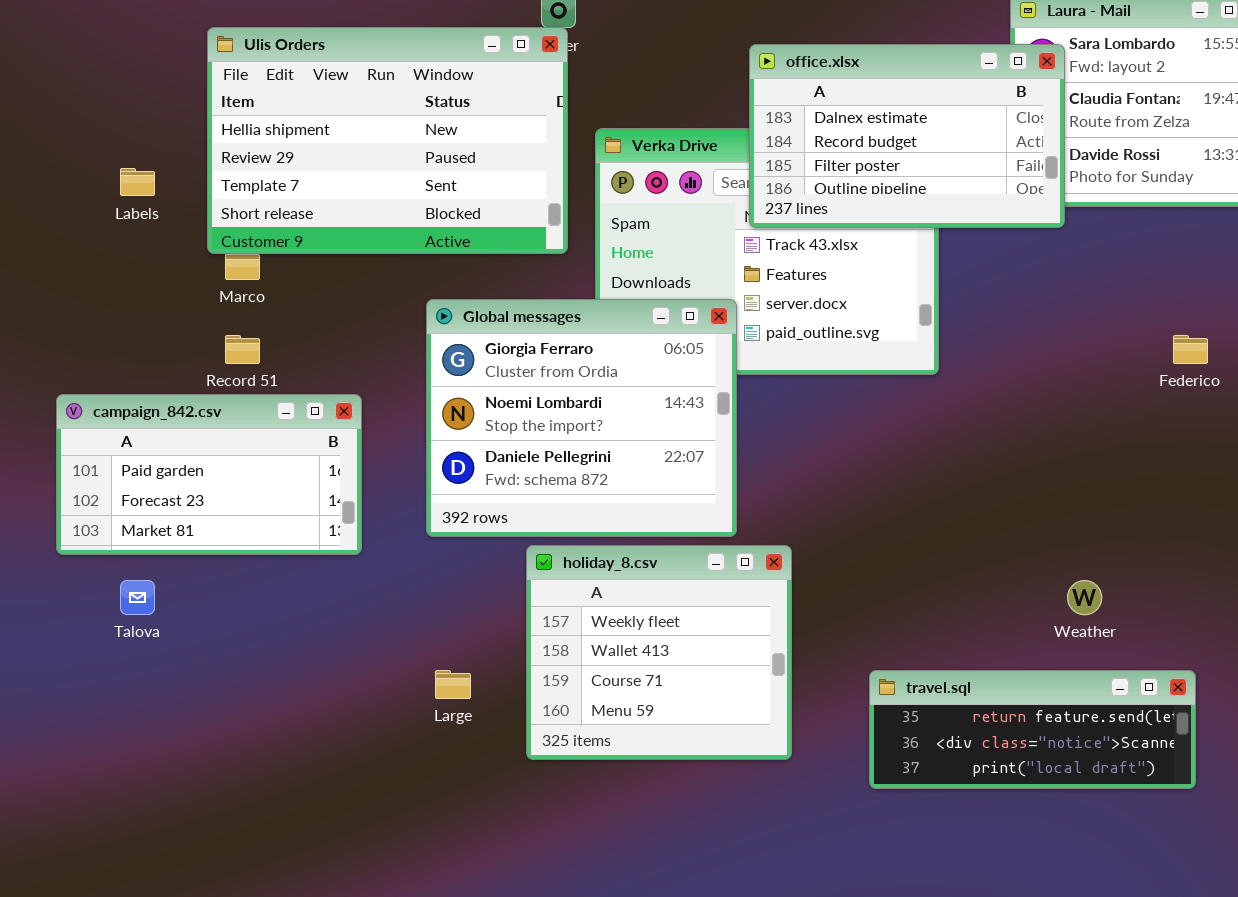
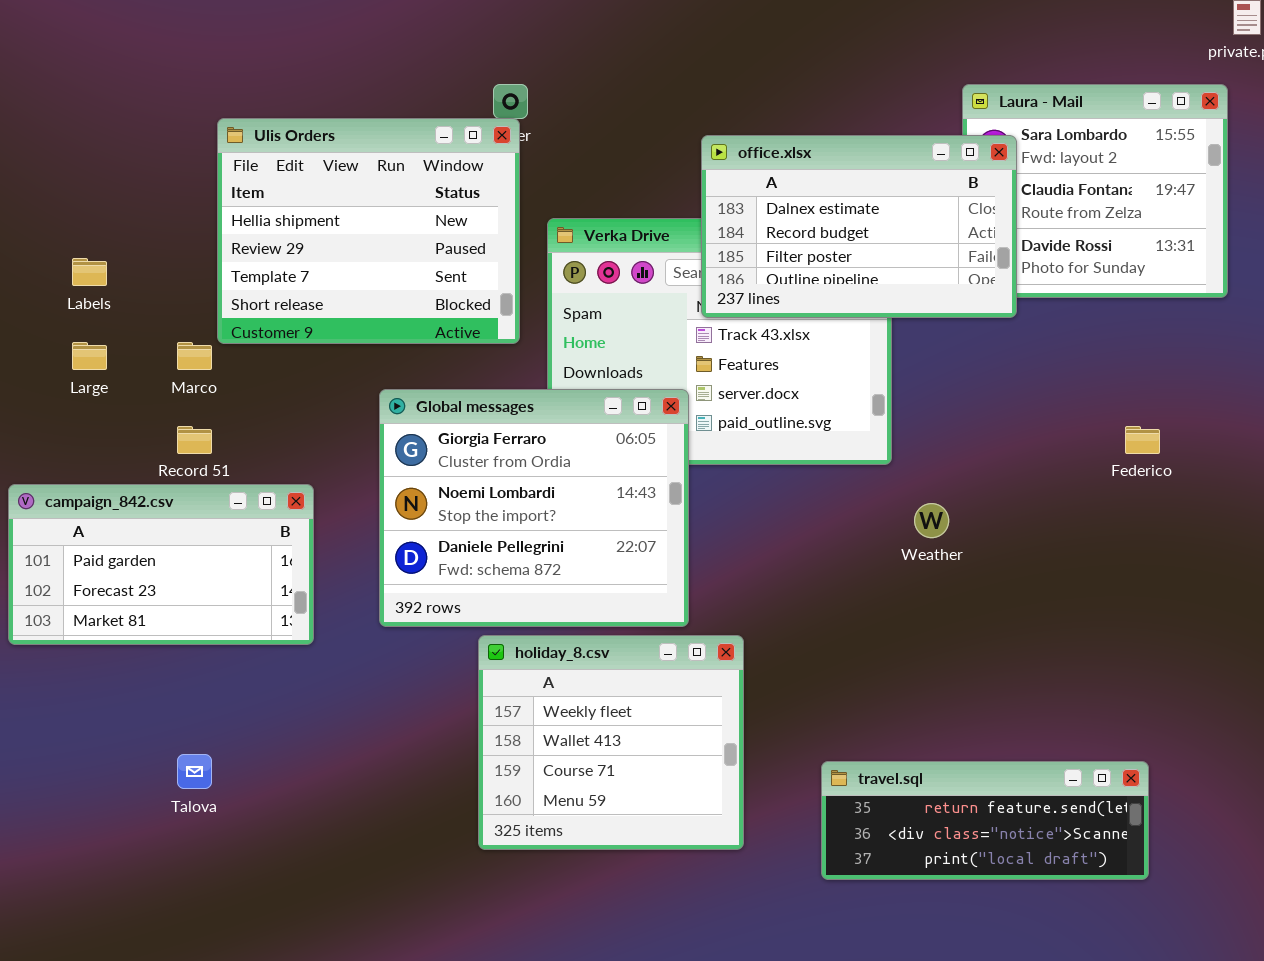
Ulis Orders: [207,27,568,254] -> [217,118,520,344], resized
Talova: [120,580,155,615] -> [177,754,212,789], moved
Weather: [1067,580,1102,615] -> [914,503,949,538], moved
Large: [435,670,471,699] -> [72,342,107,370], moved

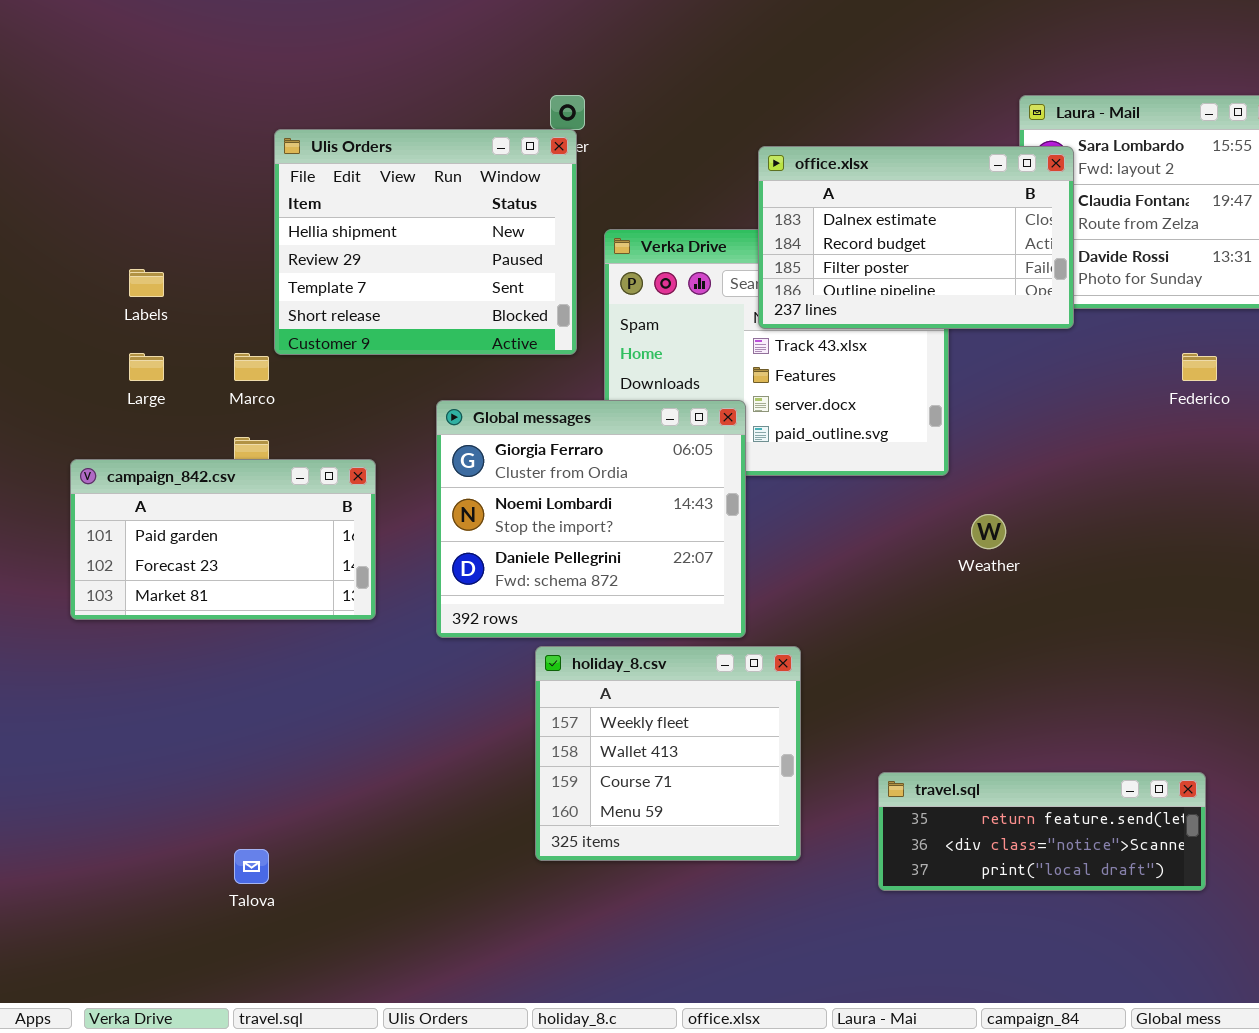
Federico: [1125,426,1160,454] -> [1182,353,1217,381], moved
campaign_842.csv: [8,484,314,645] -> [70,459,376,620], moved
Talova: [177,754,212,789] -> [234,849,269,884], moved

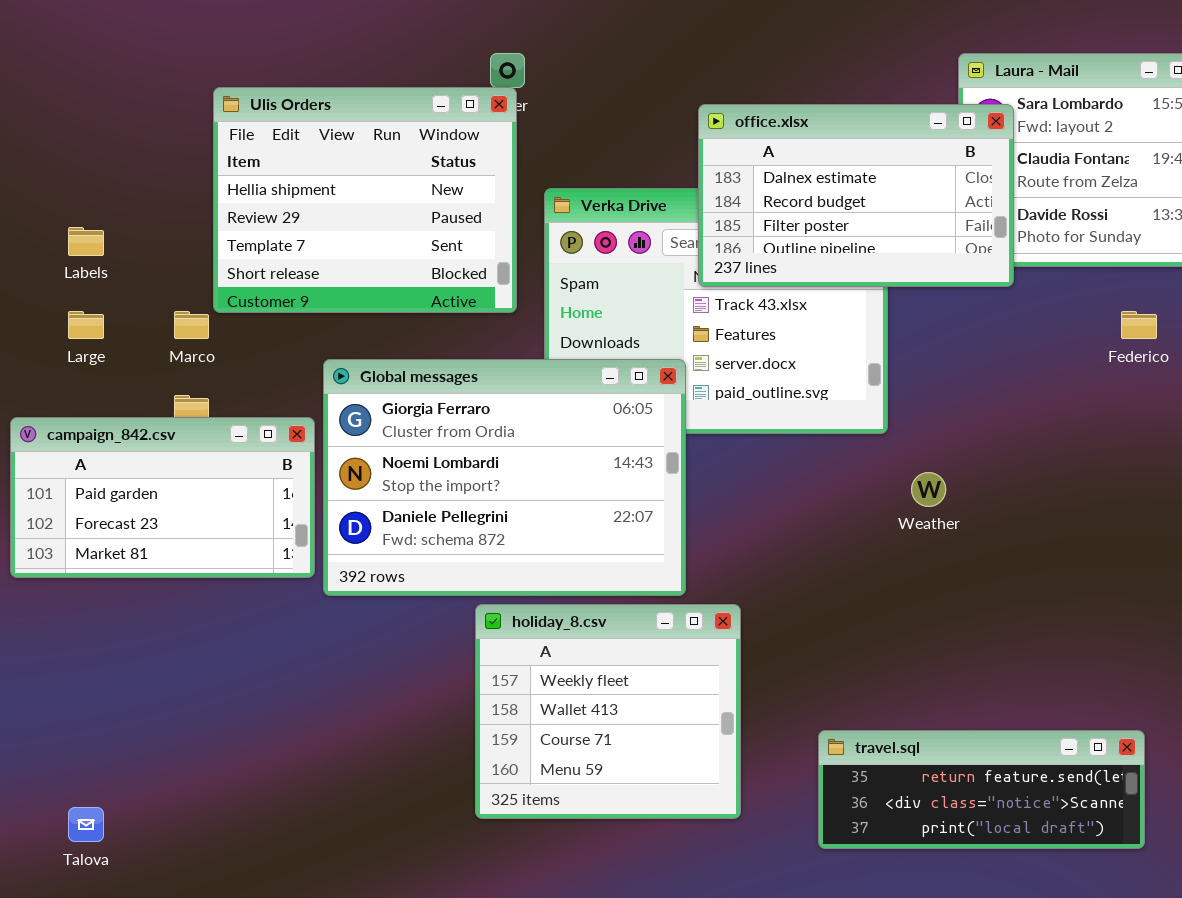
Global messages: [436,400,746,638] -> [323,359,686,596], resized
Talova: [234,849,269,884] -> [68,807,104,842], moved

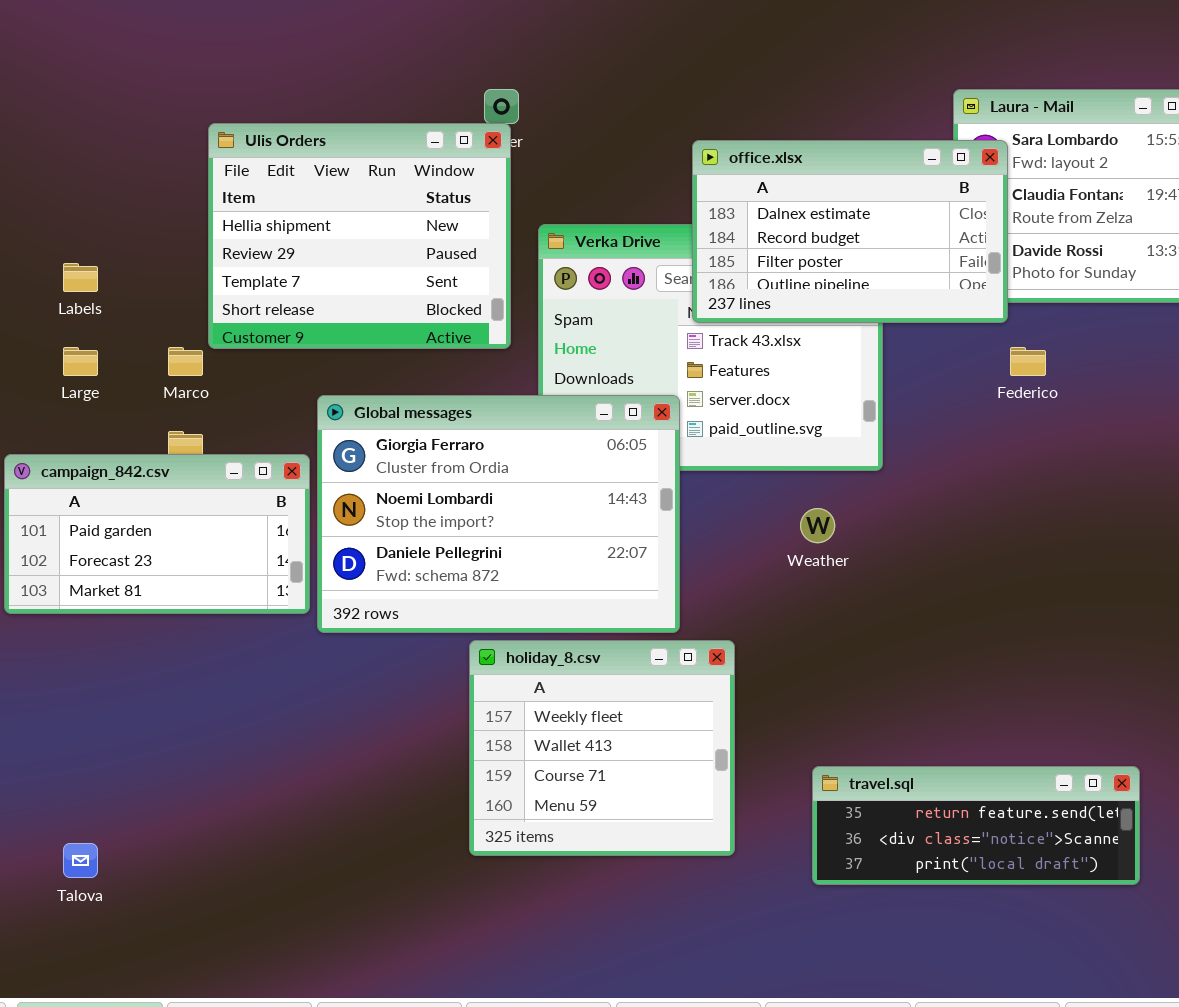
Federico: [1121,311,1157,339] -> [1010,347,1046,376], moved
Weather: [911,472,946,507] -> [800,508,835,543], moved

